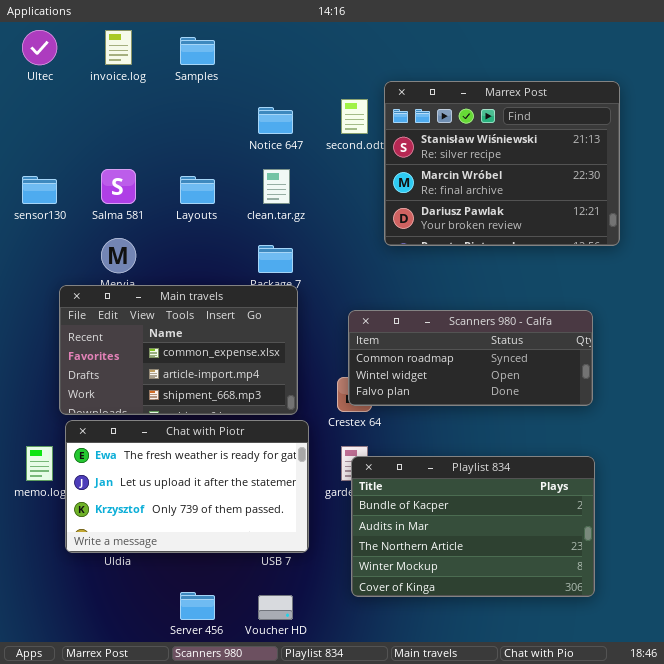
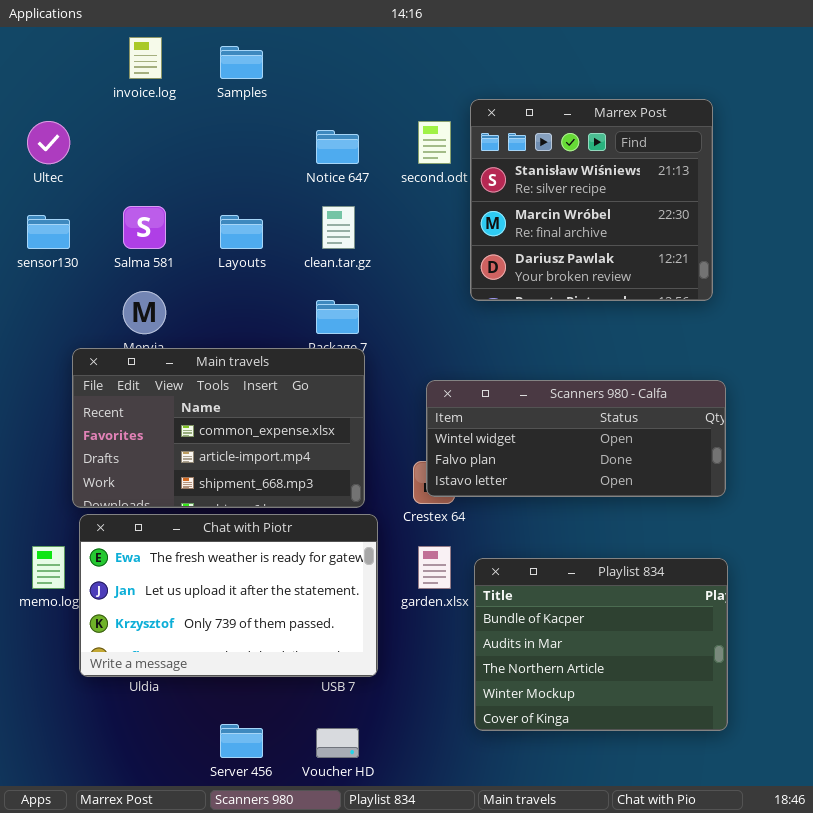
Ultec: [22,30,57,65] -> [27,121,70,164], moved
Marrex Post: [384,81,620,246] -> [470,99,713,301], resized
Scanners 980 - Calfa: [348,310,593,406] -> [426,380,726,497], scrolled down 1 row
Playlist 834: [351,456,595,597] -> [474,558,728,731], resized

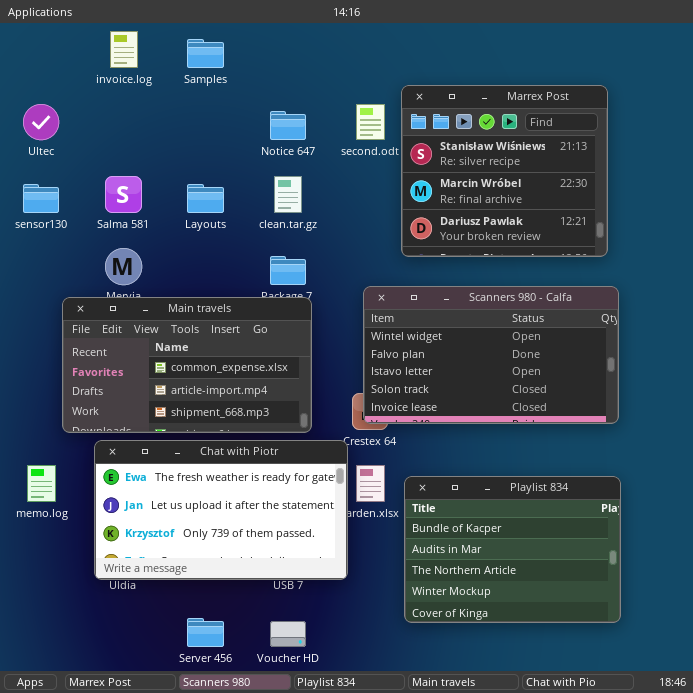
Scanners 980 - Calfa: [426,380,726,497] -> [363,286,619,424], resized
Chat with Piotr: [79,514,378,677] -> [94,440,348,580], moved

